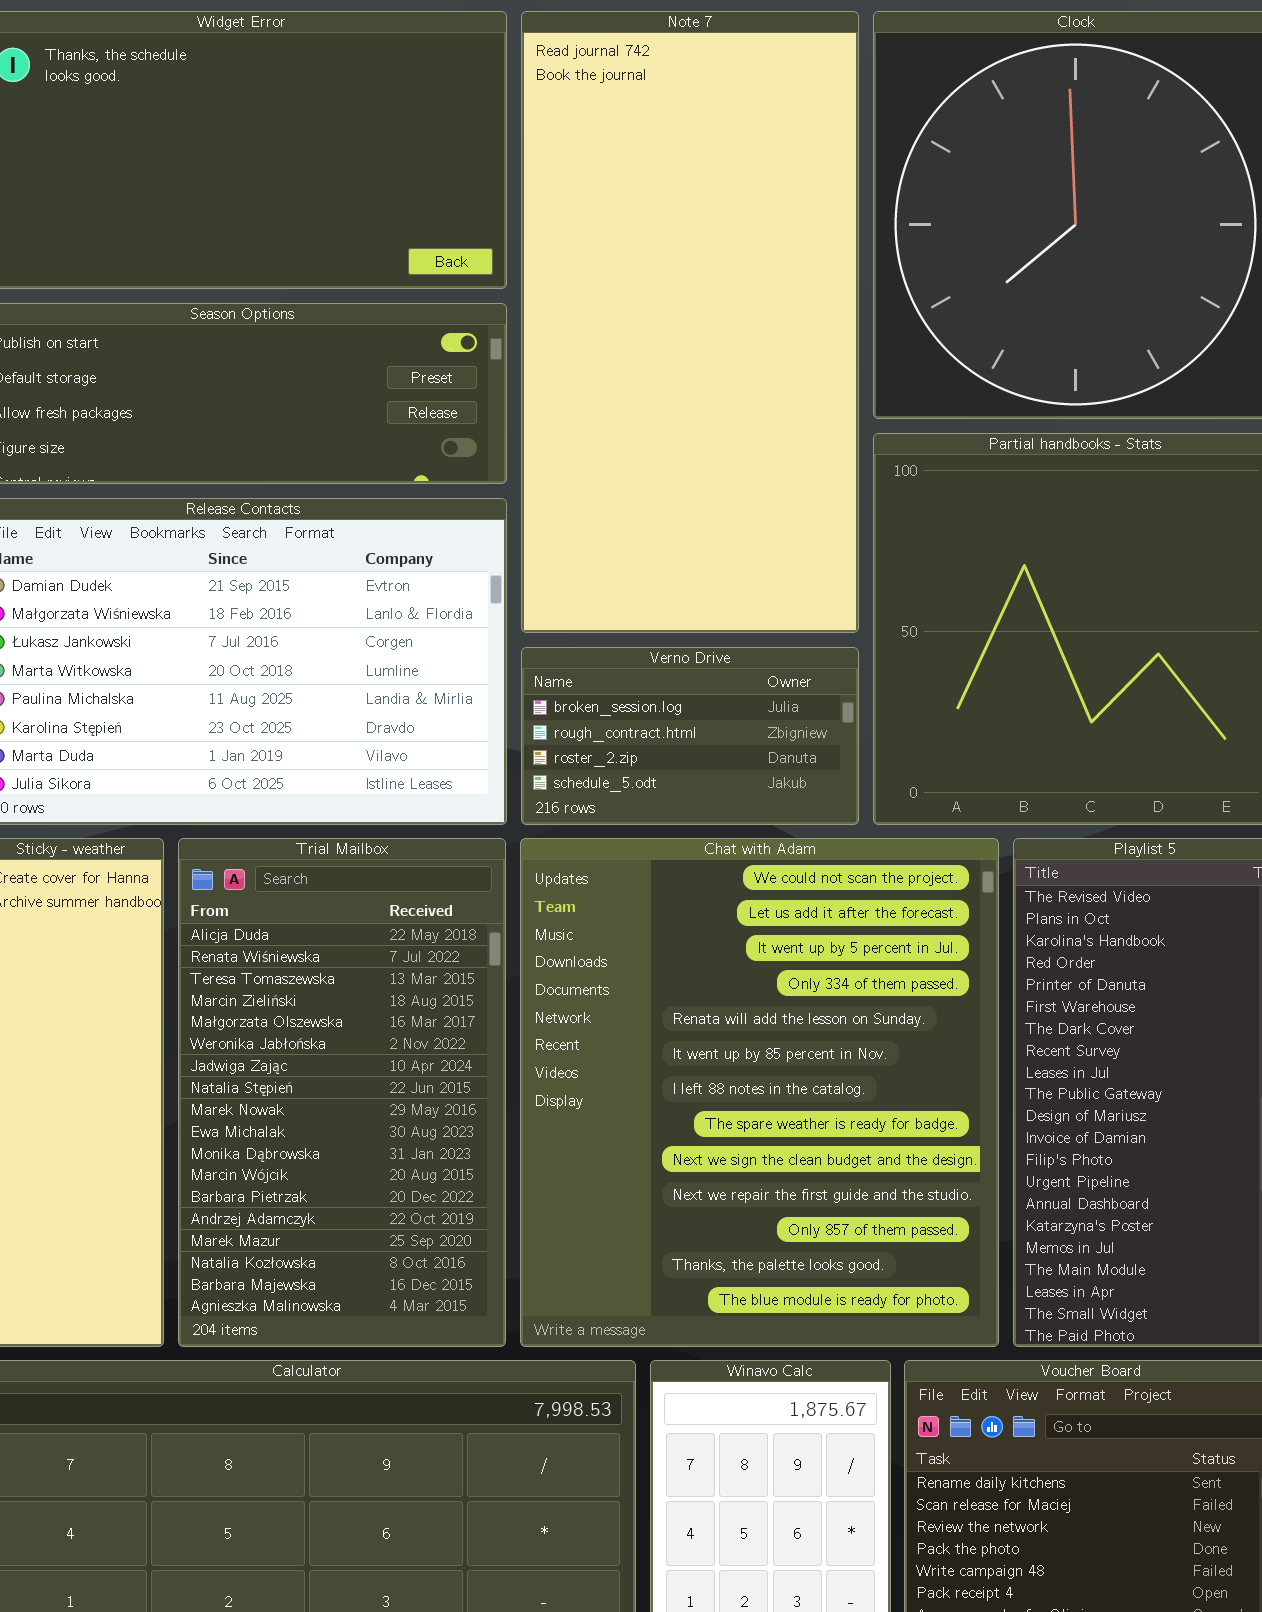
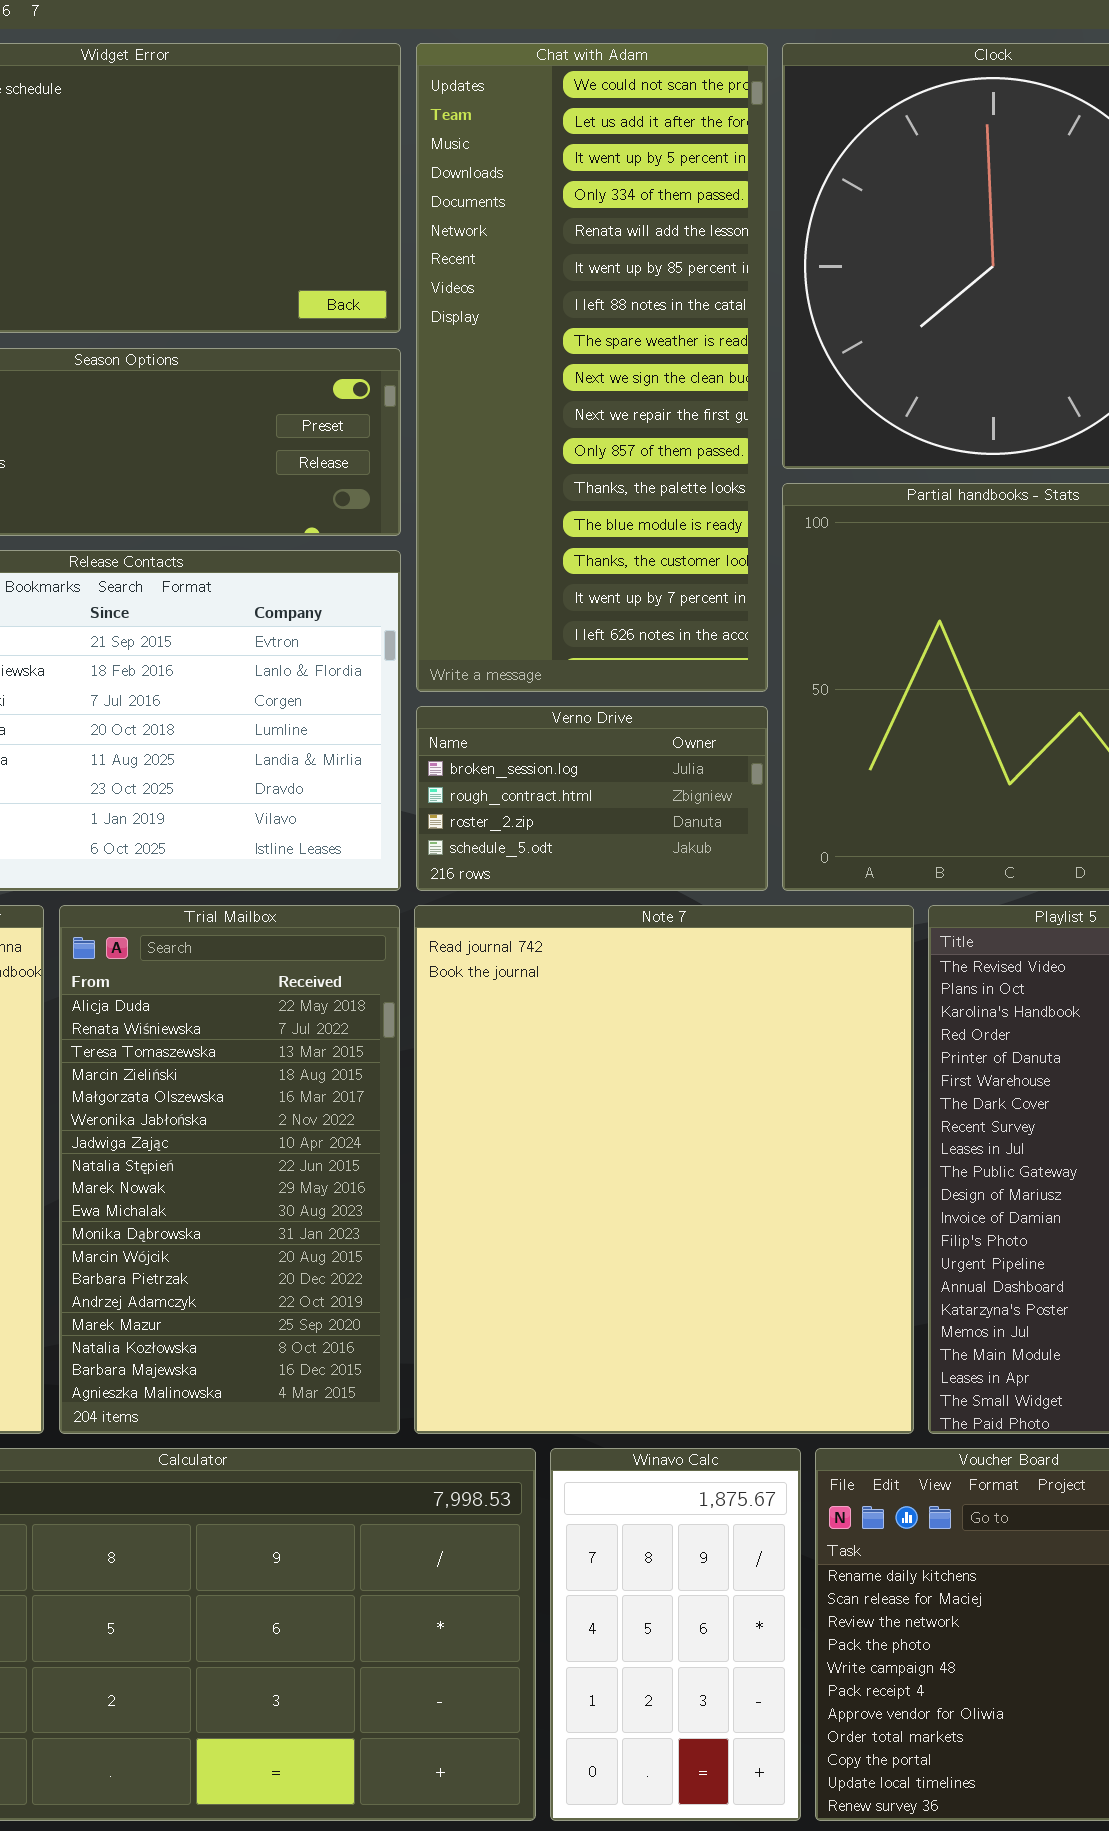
Note 7: [521,11,859,633] -> [414,905,914,1434], moved, resized
Chat with Adam: [520,838,999,1347] -> [416,43,768,692], moved, resized

